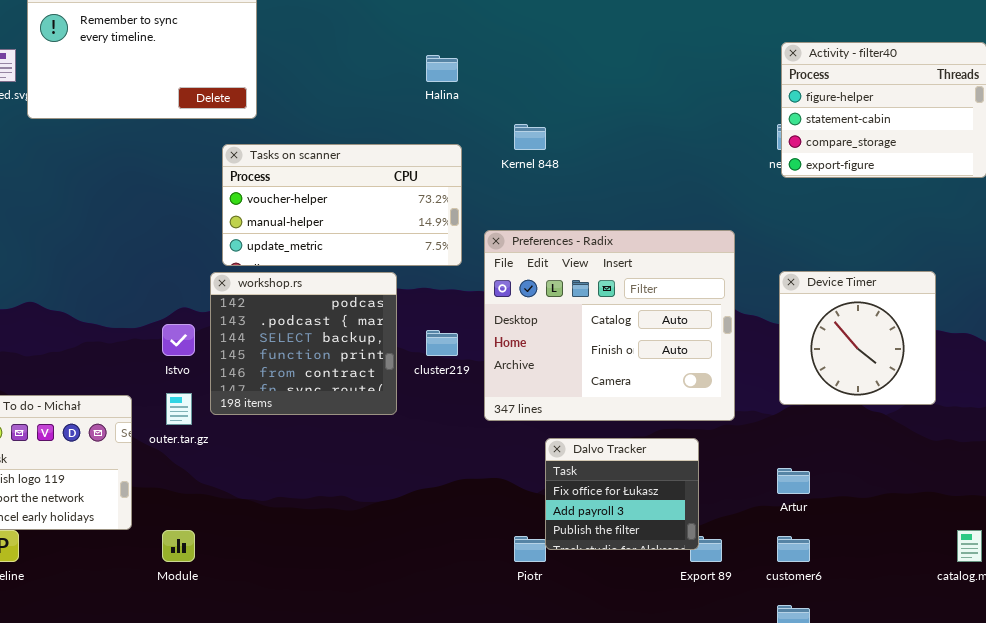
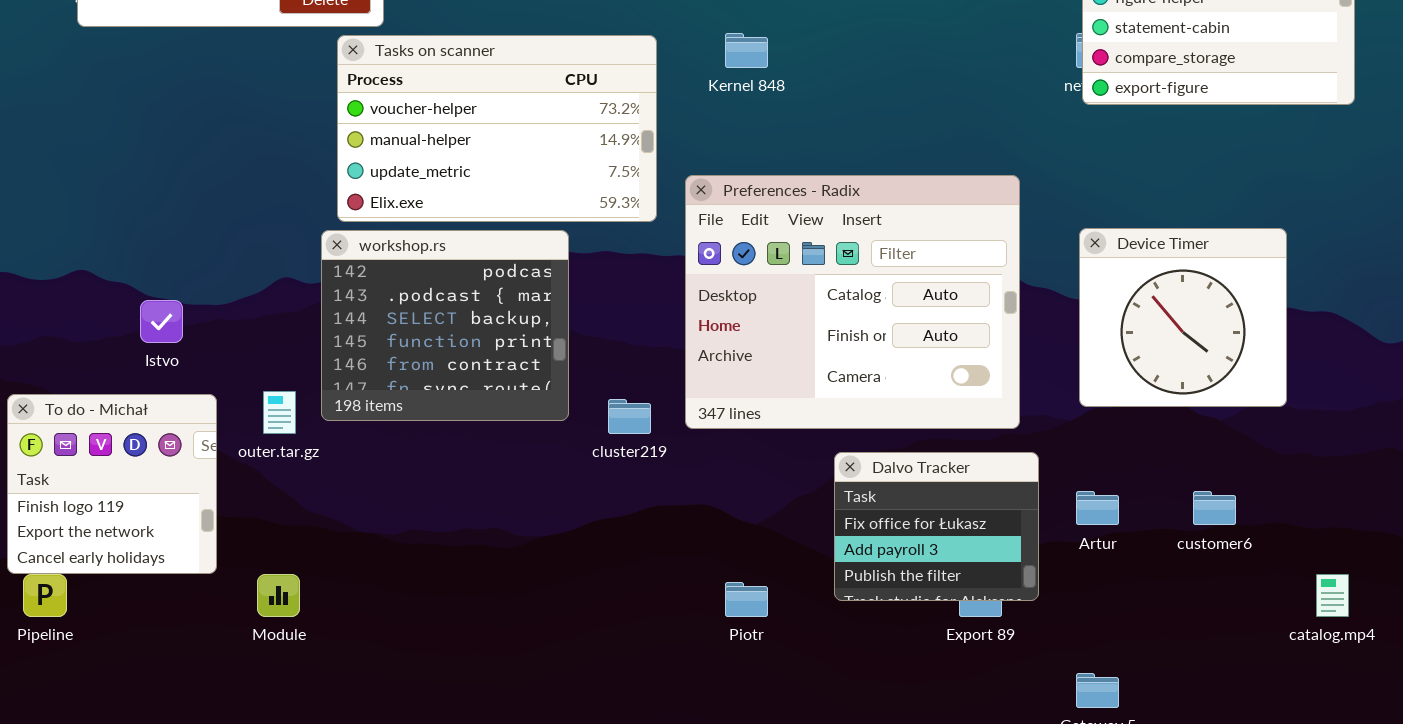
Tasks on scanner: [222,144,462,266] -> [337,35,657,222], resized
Istvo: [162,324,195,356] -> [140,300,183,343], moved
cluster219: [426,330,458,356] -> [608,399,651,434], moved
Dalvo Tracker: [545,438,699,550] -> [834,452,1039,601], moved
customer6: [777,536,810,562] -> [1193,491,1236,525], moved

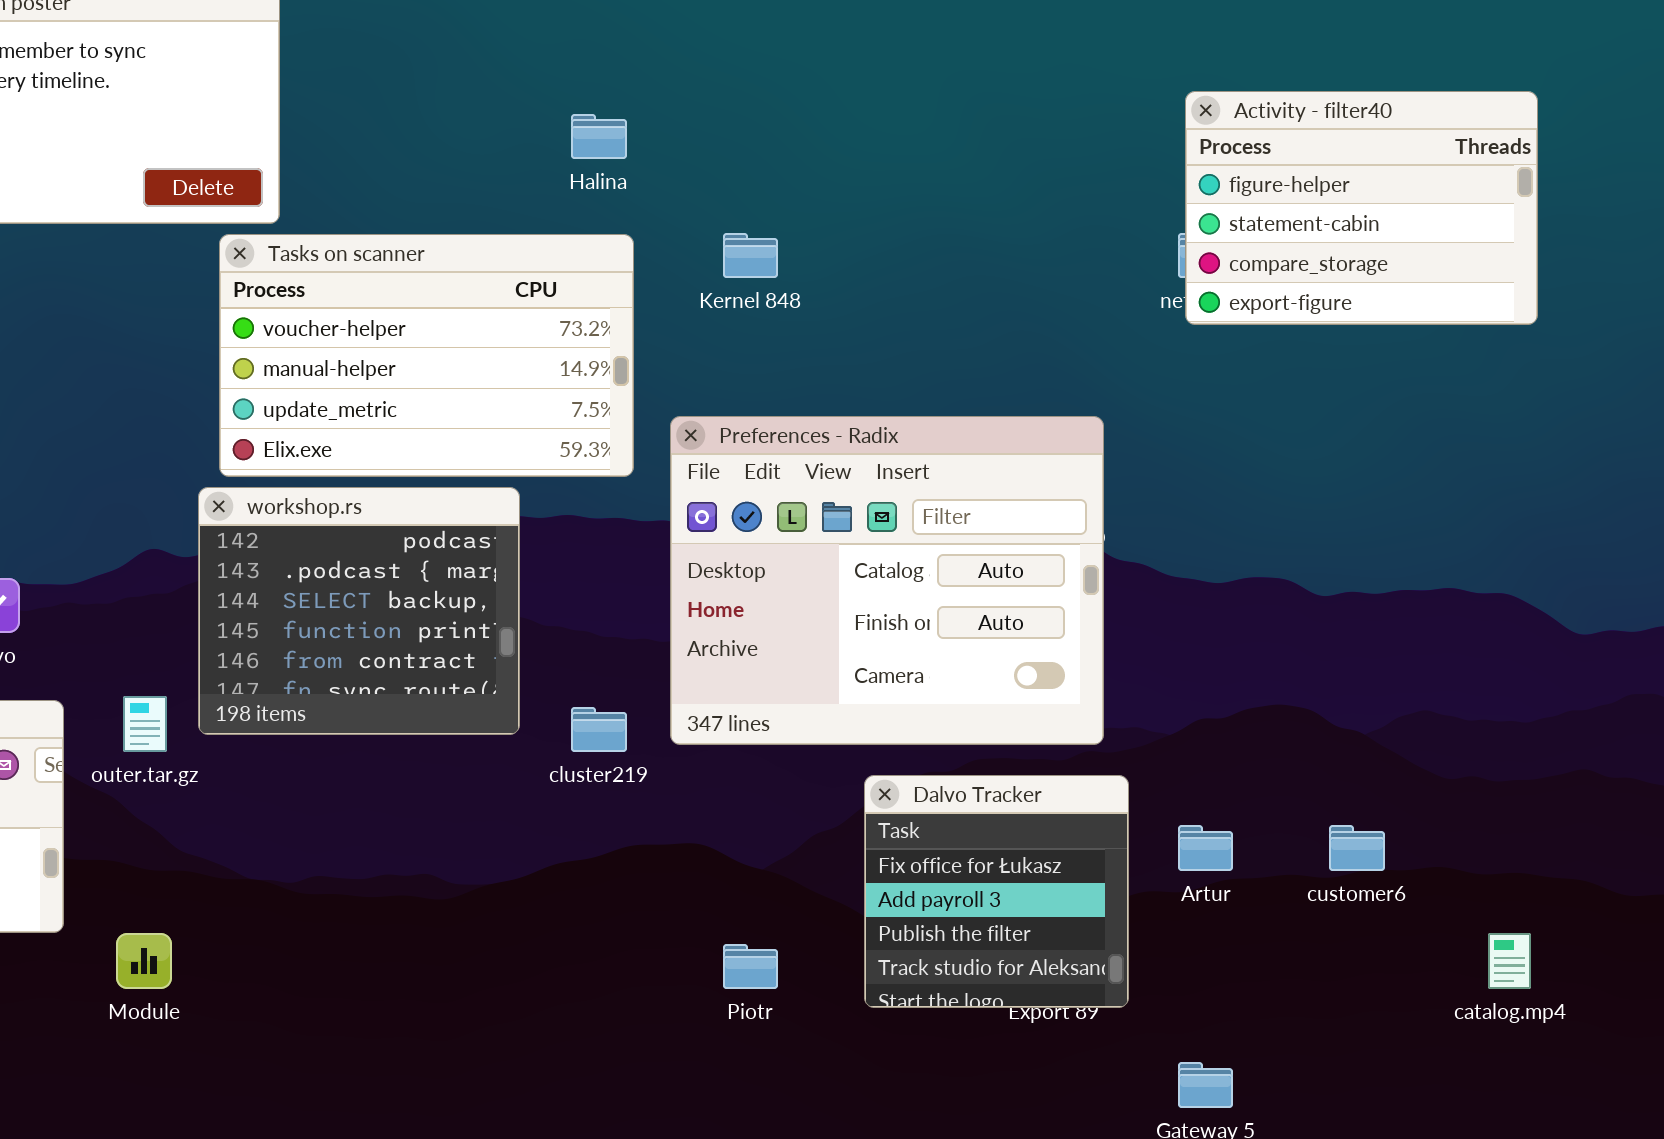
Device Timer: [1079,228,1287,407] -> none, closed
Dalvo Tracker: [834,452,1039,601] -> [864,775,1129,1008], resized

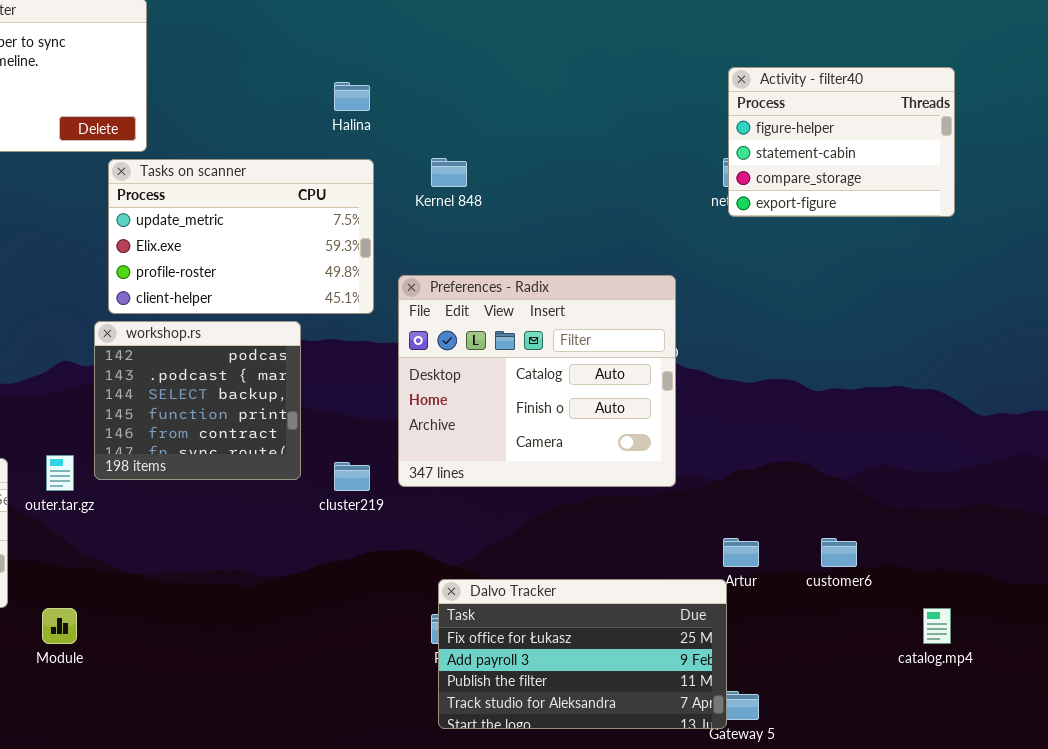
Tasks on scanner: [219,234,634,477] -> [108,159,374,314], scrolled down 2 rows
Dalvo Tracker: [864,775,1129,1008] -> [438,579,727,729], moved, resized

